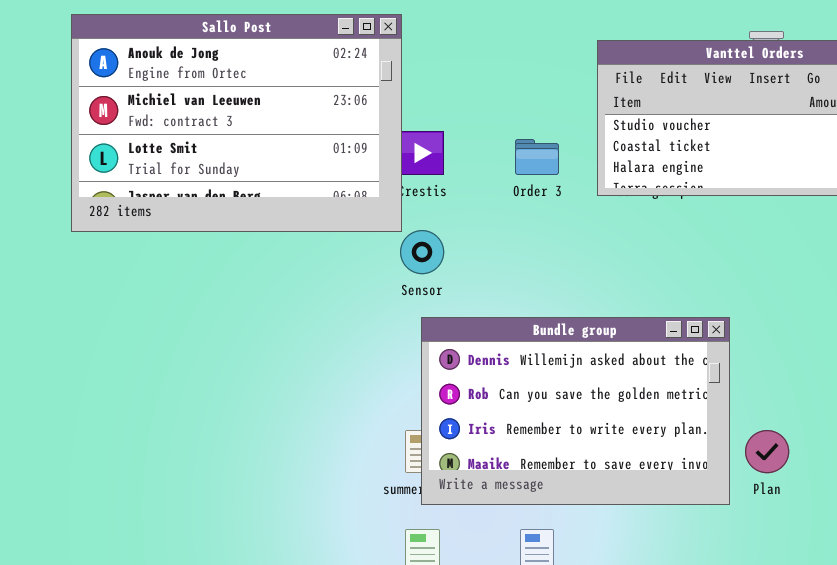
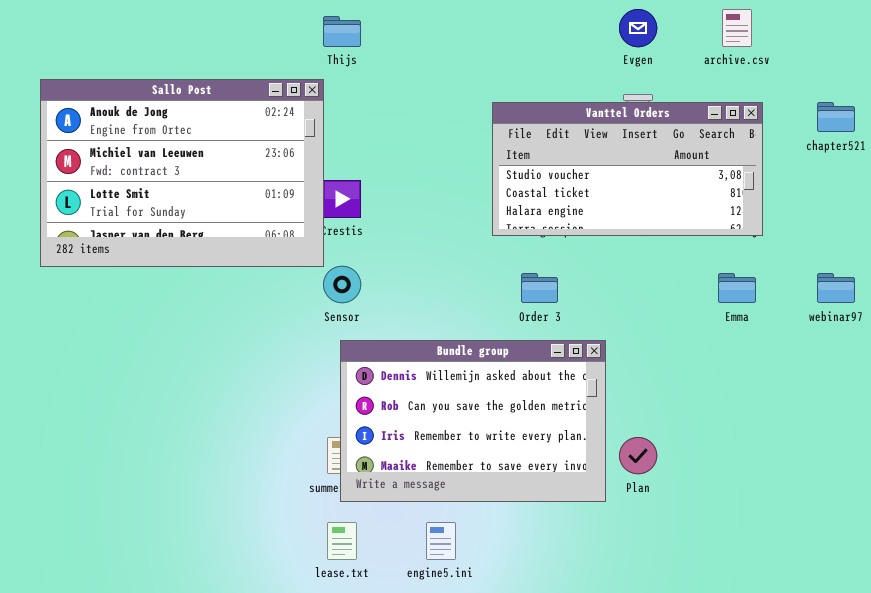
Order 3: [515,139,559,175] -> [521,273,558,303], moved

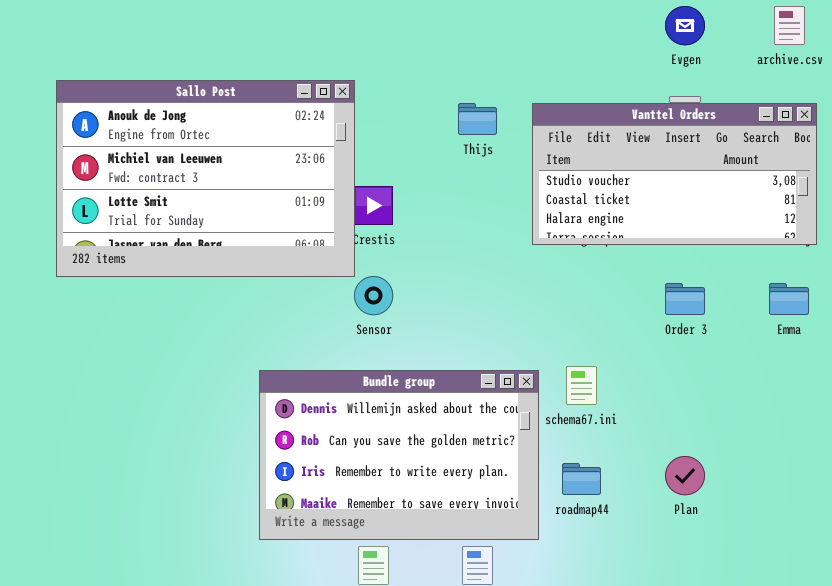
Thijs: [323,16,361,47] -> [458,103,497,135], moved
Order 3: [521,273,558,303] -> [665,283,705,315], moved
Bundle group: [340,340,606,502] -> [259,370,539,540], moved

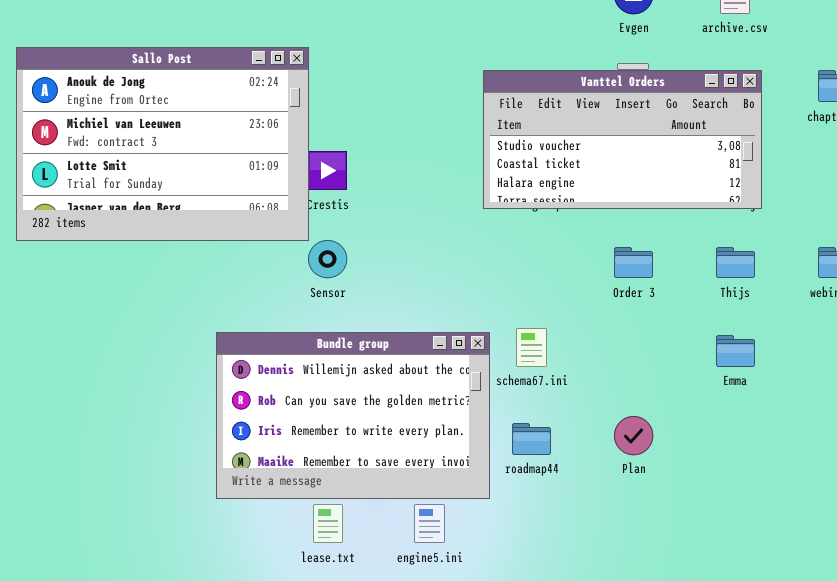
Thijs: [458,103,497,135] -> [716,247,755,278], moved
Emma: [769,283,809,315] -> [716,335,755,367], moved

